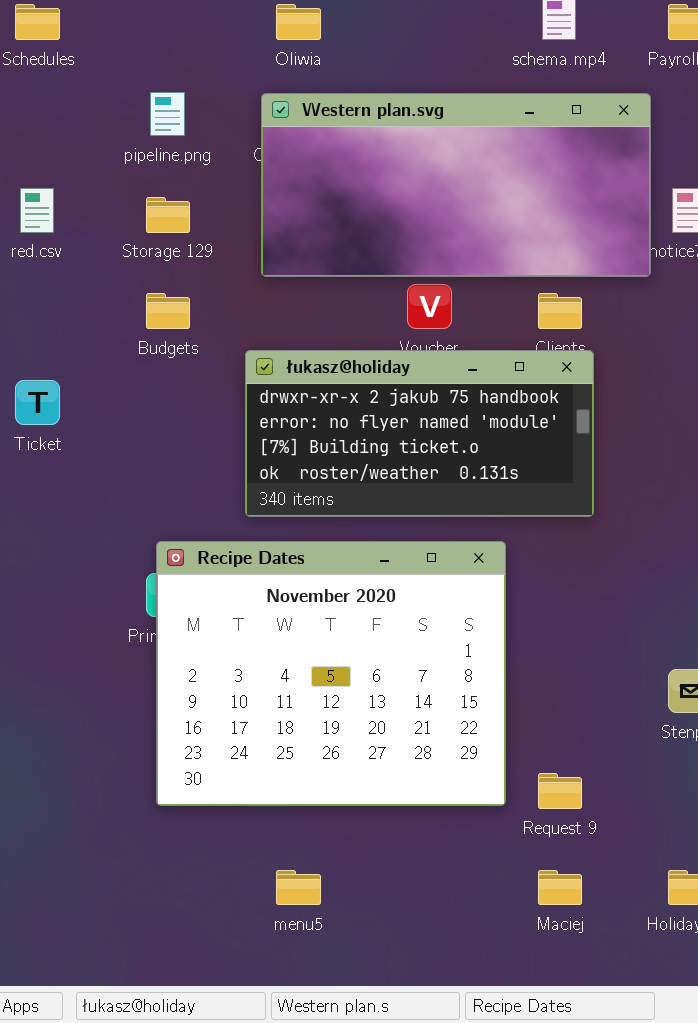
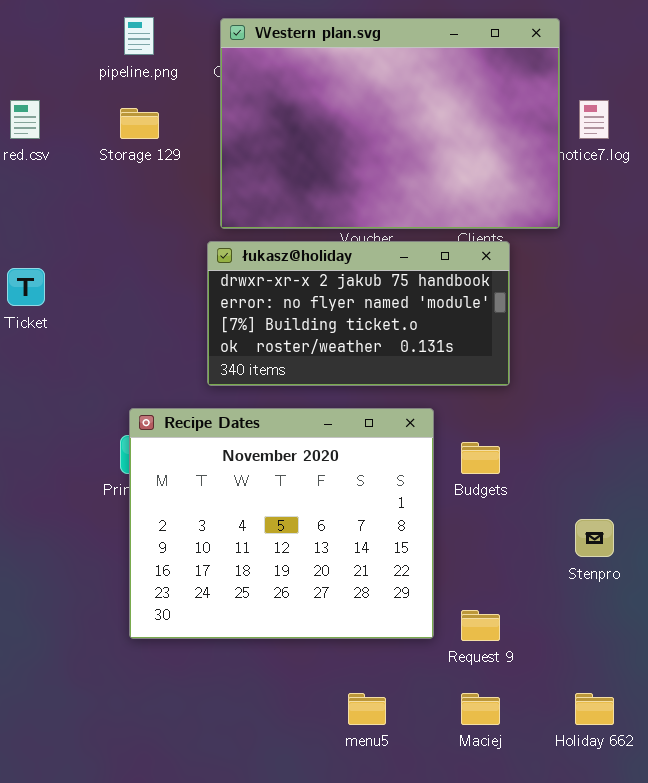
Western plan.svg: [261,93,651,277] -> [220,18,560,229], resized
Budgets: [146,293,190,329] -> [461,442,500,474], moved
menu5: [276,870,321,905] -> [348,693,386,725], moved

